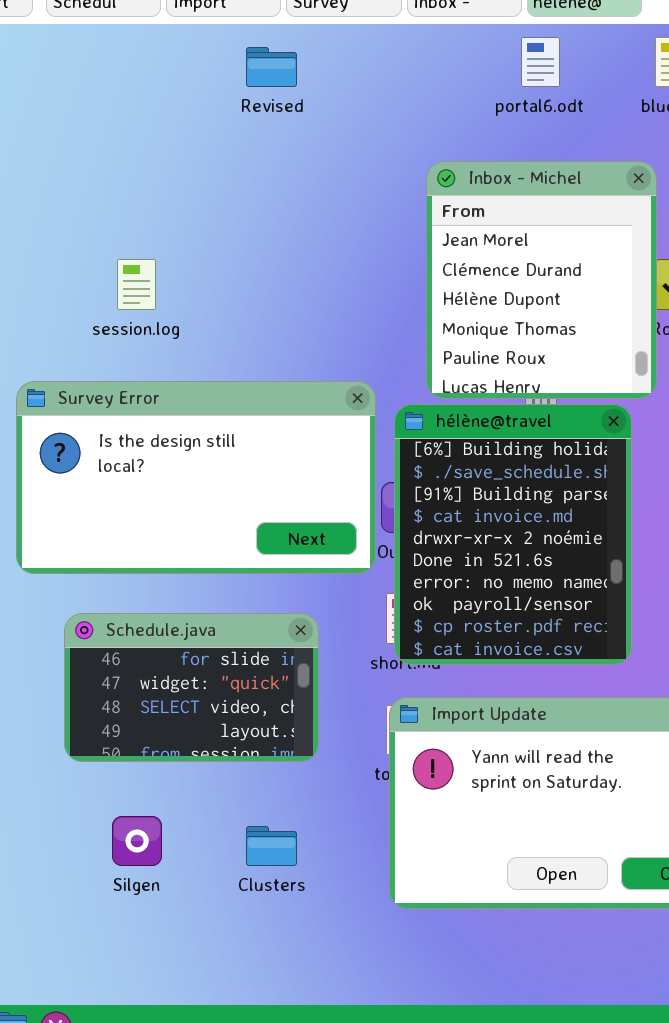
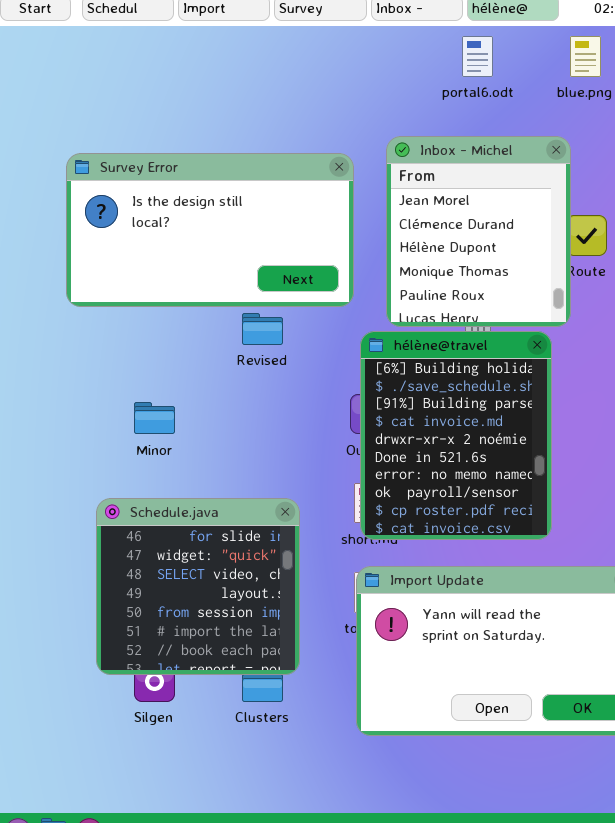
Revised: [246,47,297,87] -> [242,313,283,345], moved
Survey Error: [16,381,376,574] -> [66,153,354,307], moved
Schedule.java: [64,613,319,762] -> [96,498,300,675], resized

